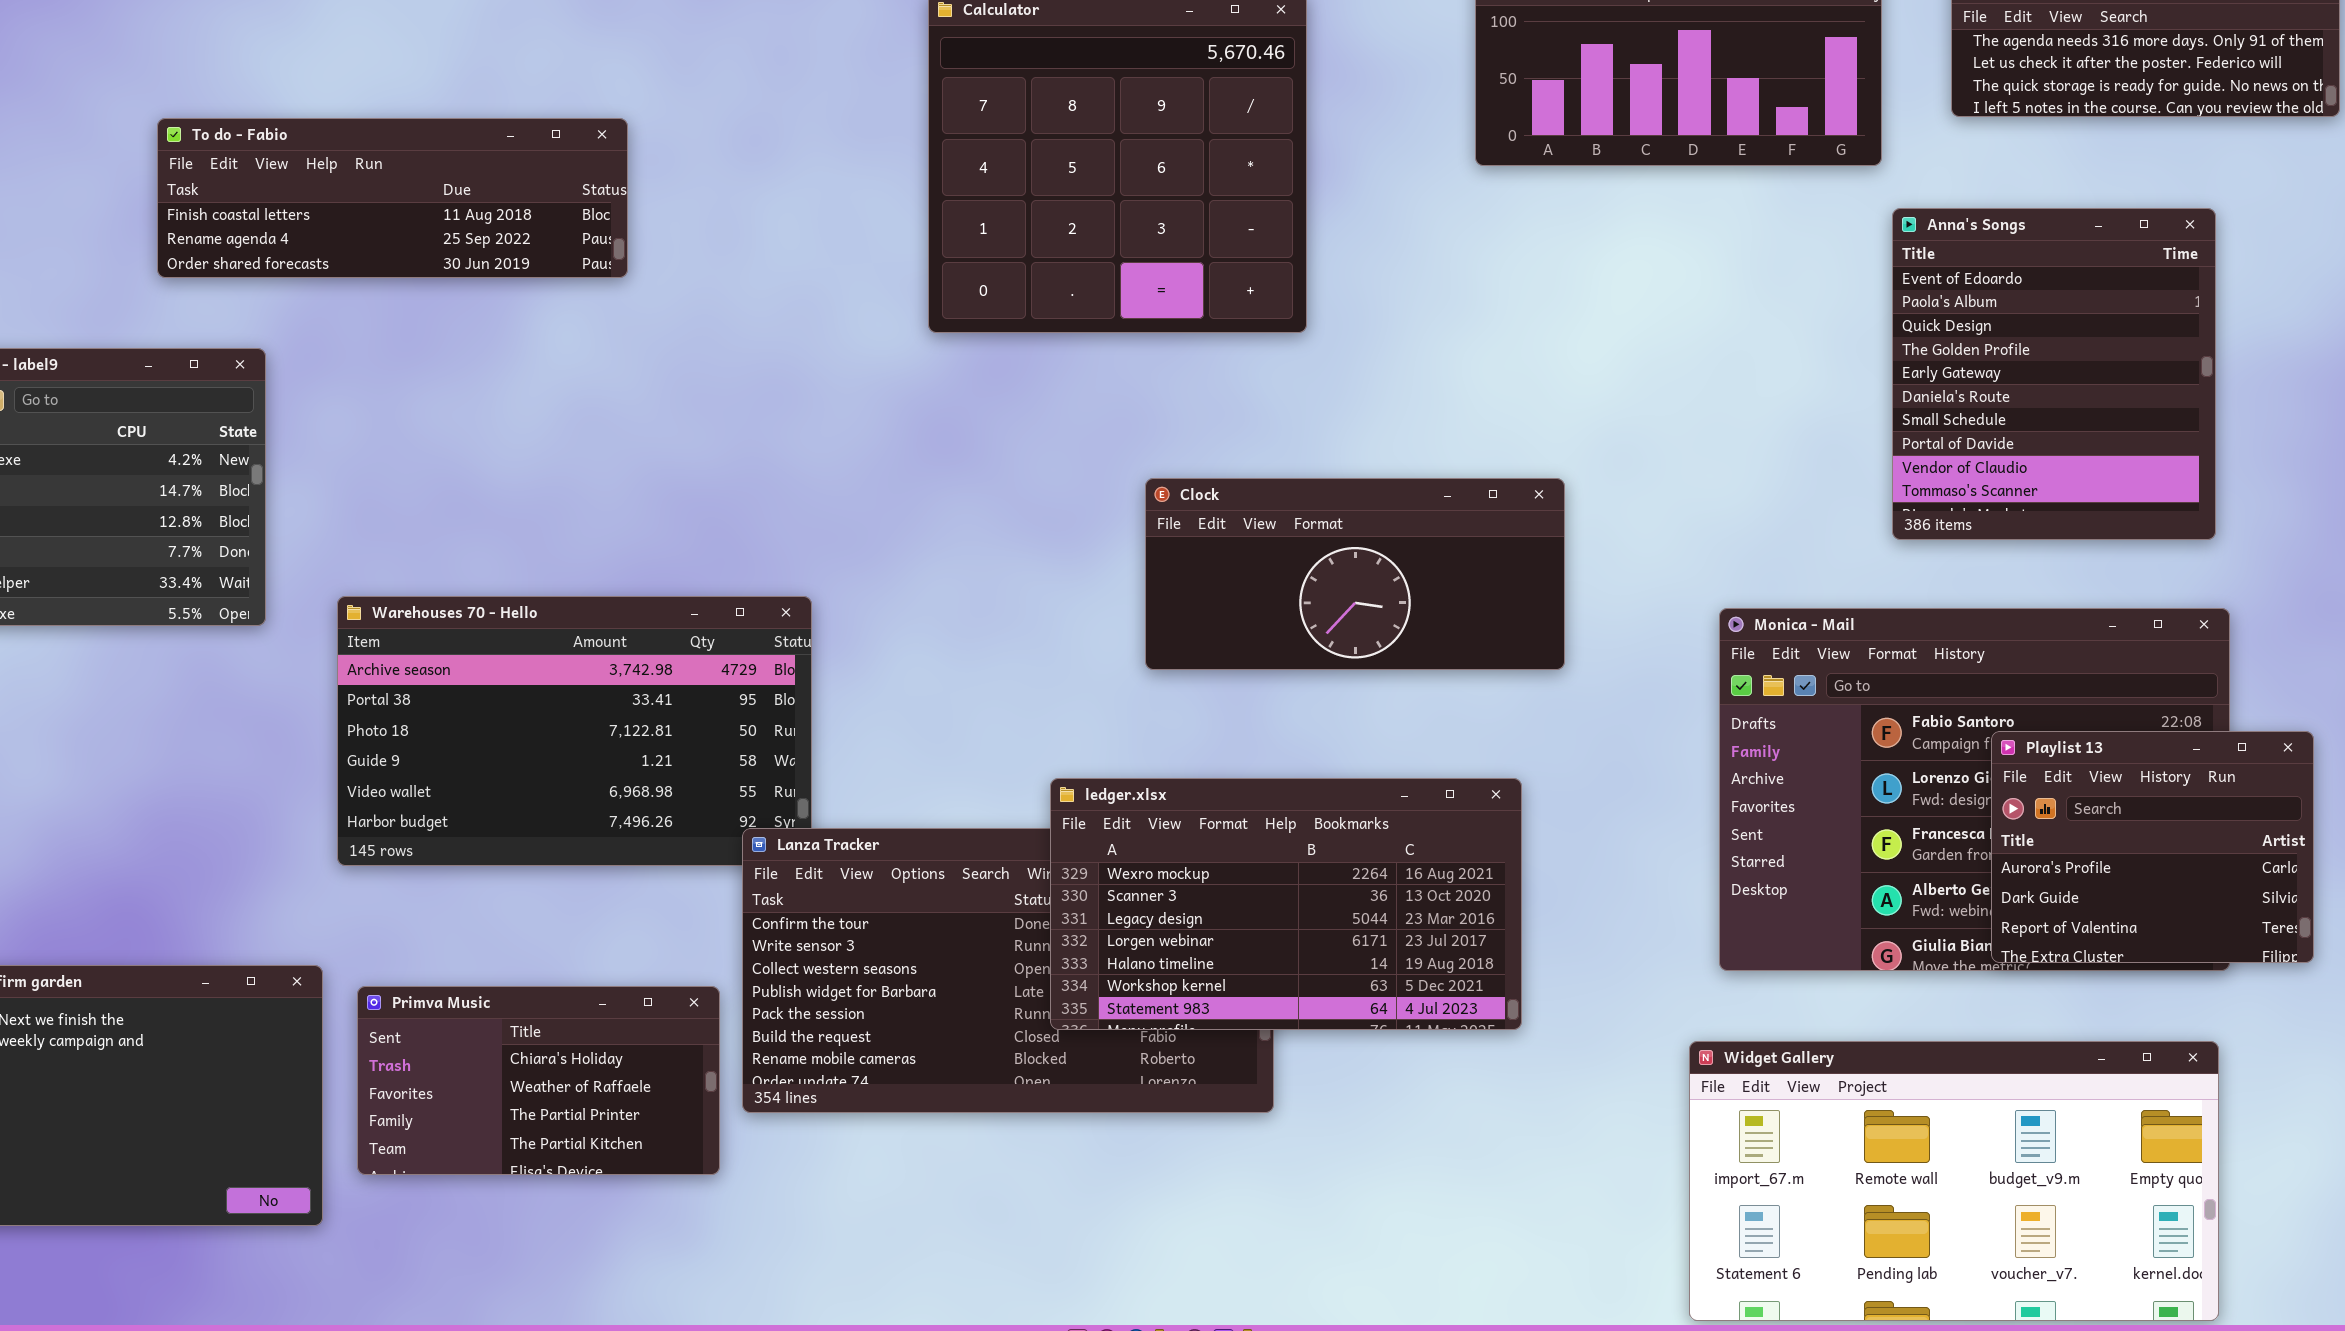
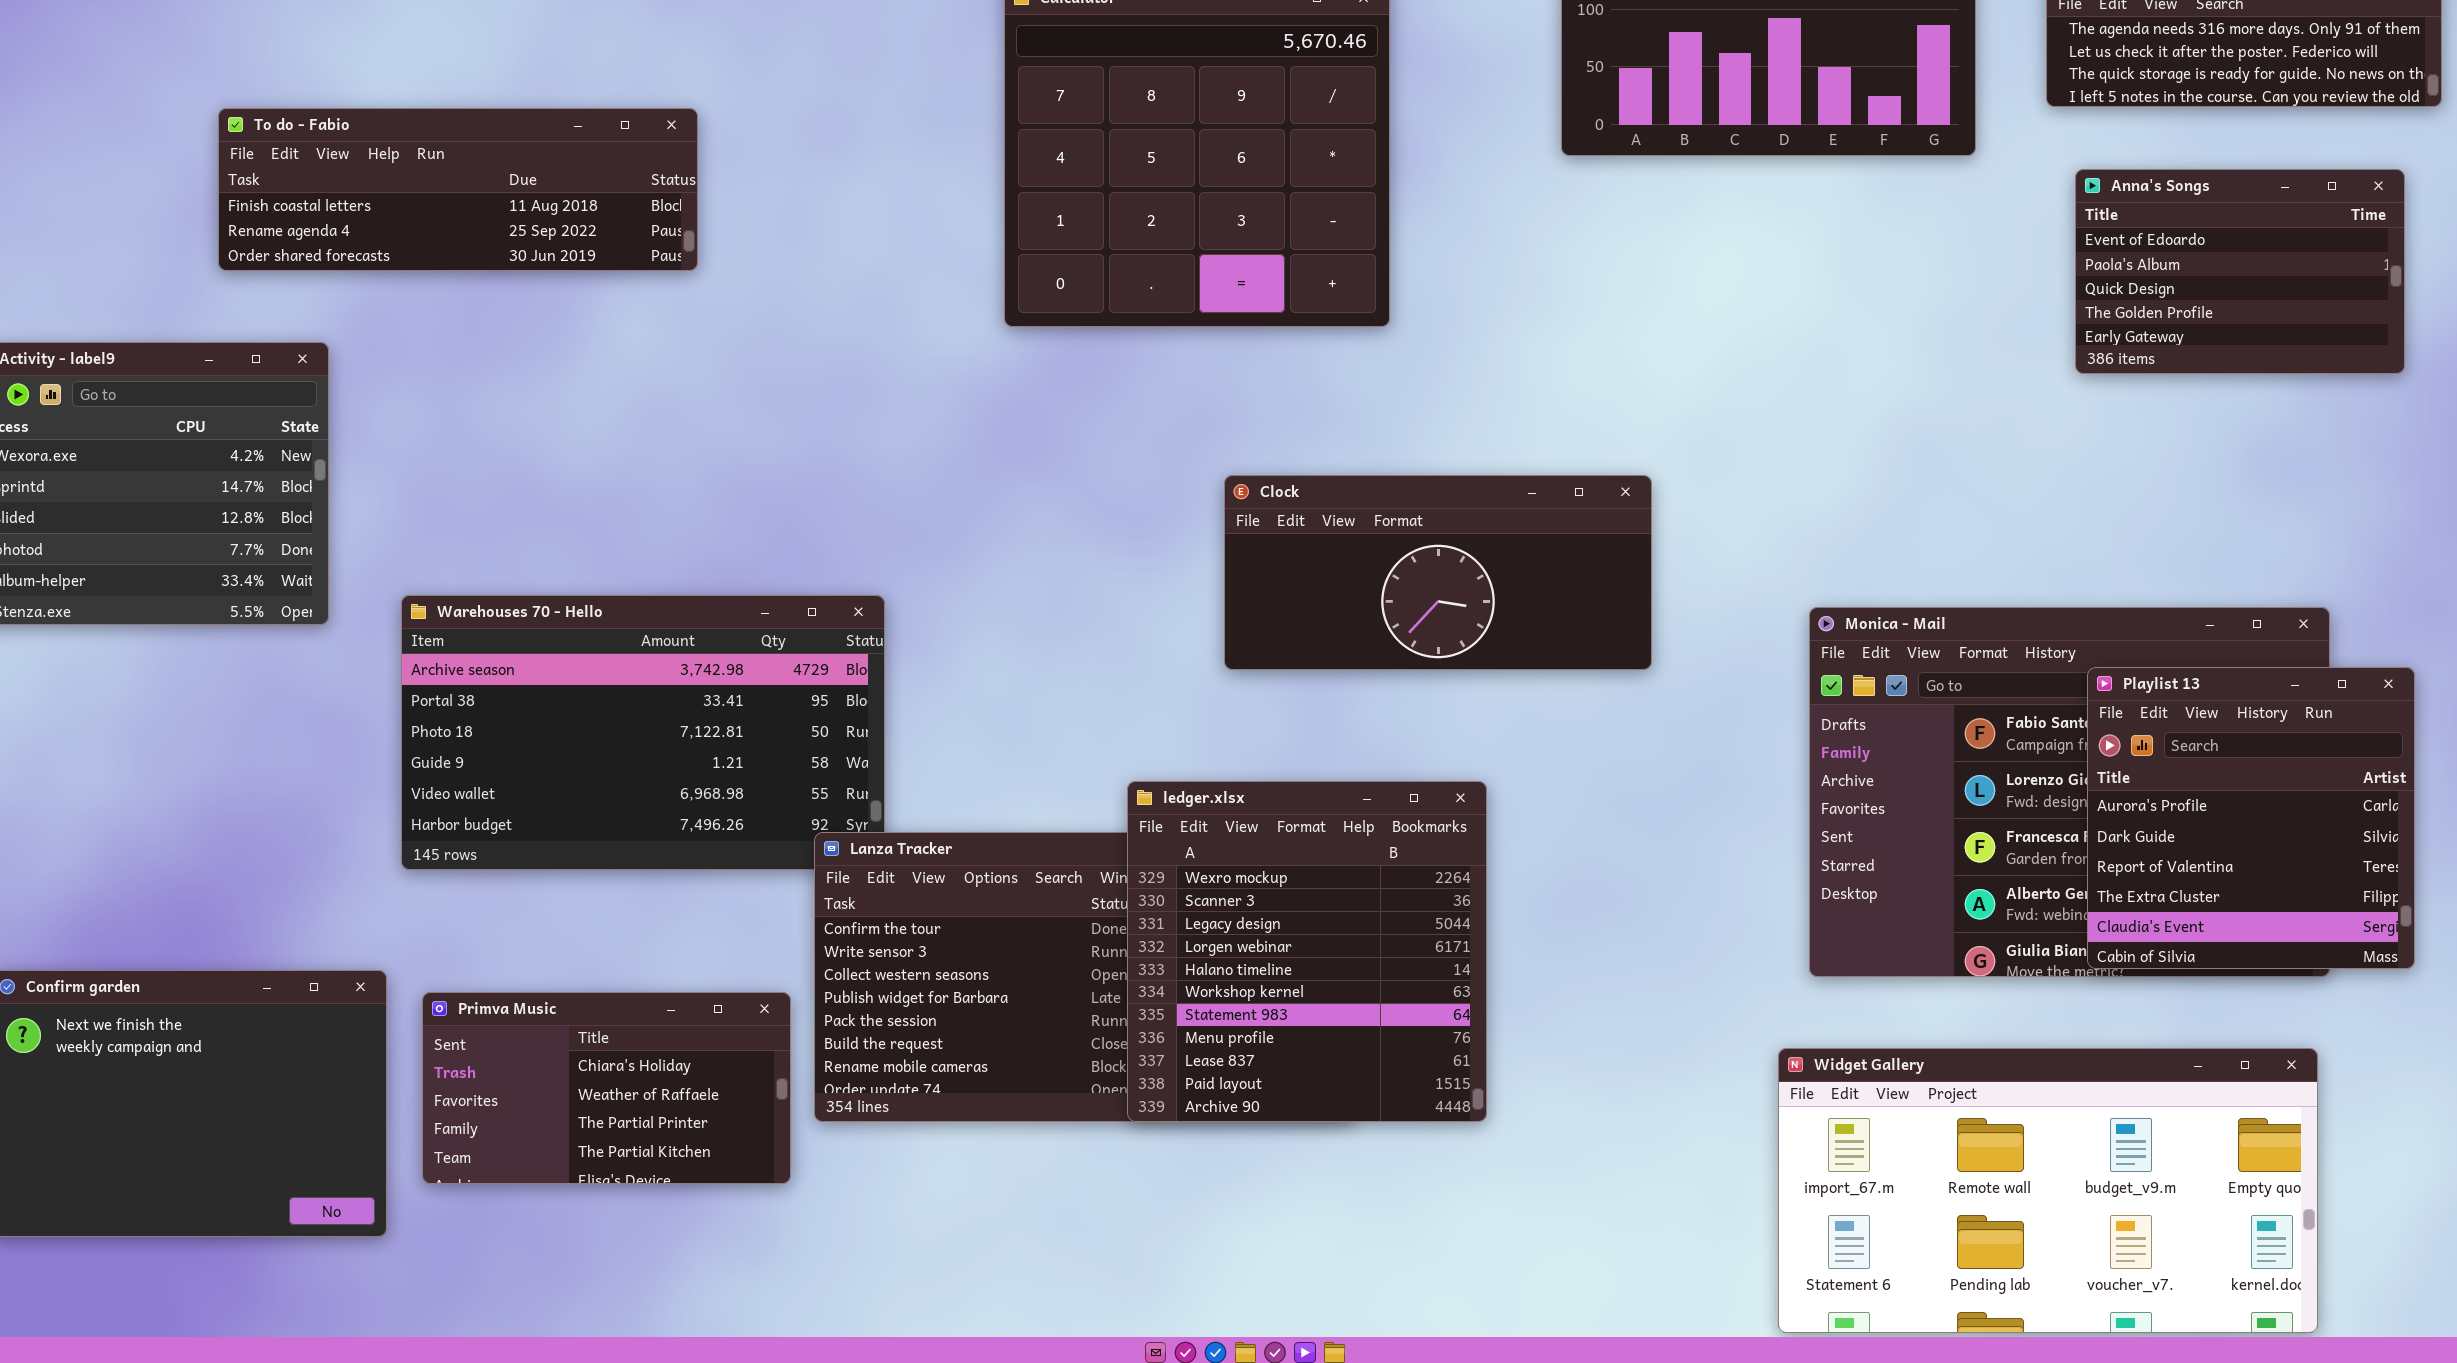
Anna's Songs: [1892,208,2216,540] -> [2075,169,2405,374], moved, resized
Playlist 13: [1991,731,2314,963] -> [2087,667,2415,969], resized
ledger.xlsx: [1050,778,1522,1030] -> [1127,781,1487,1122], resized

